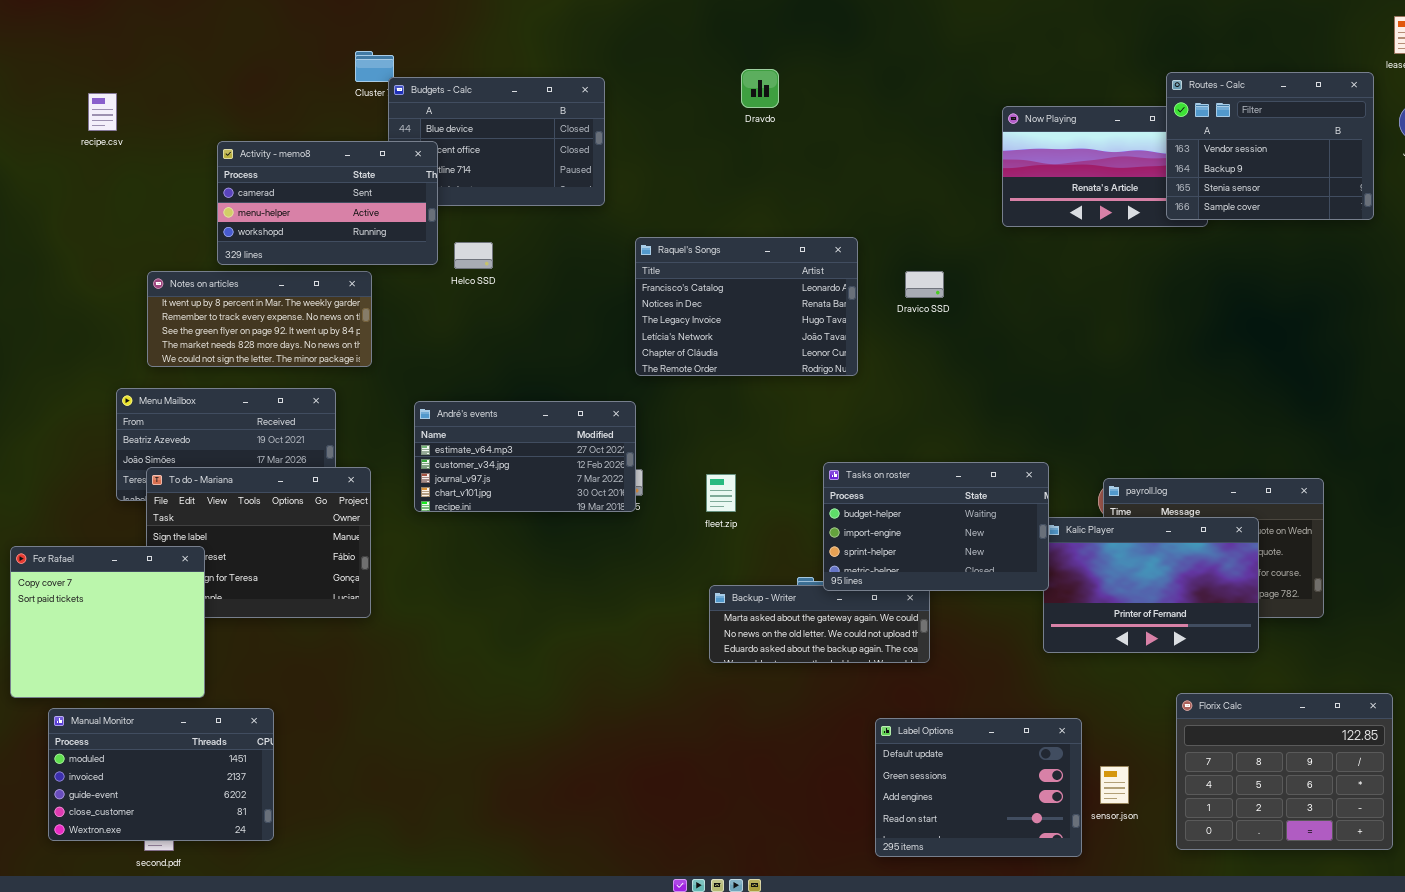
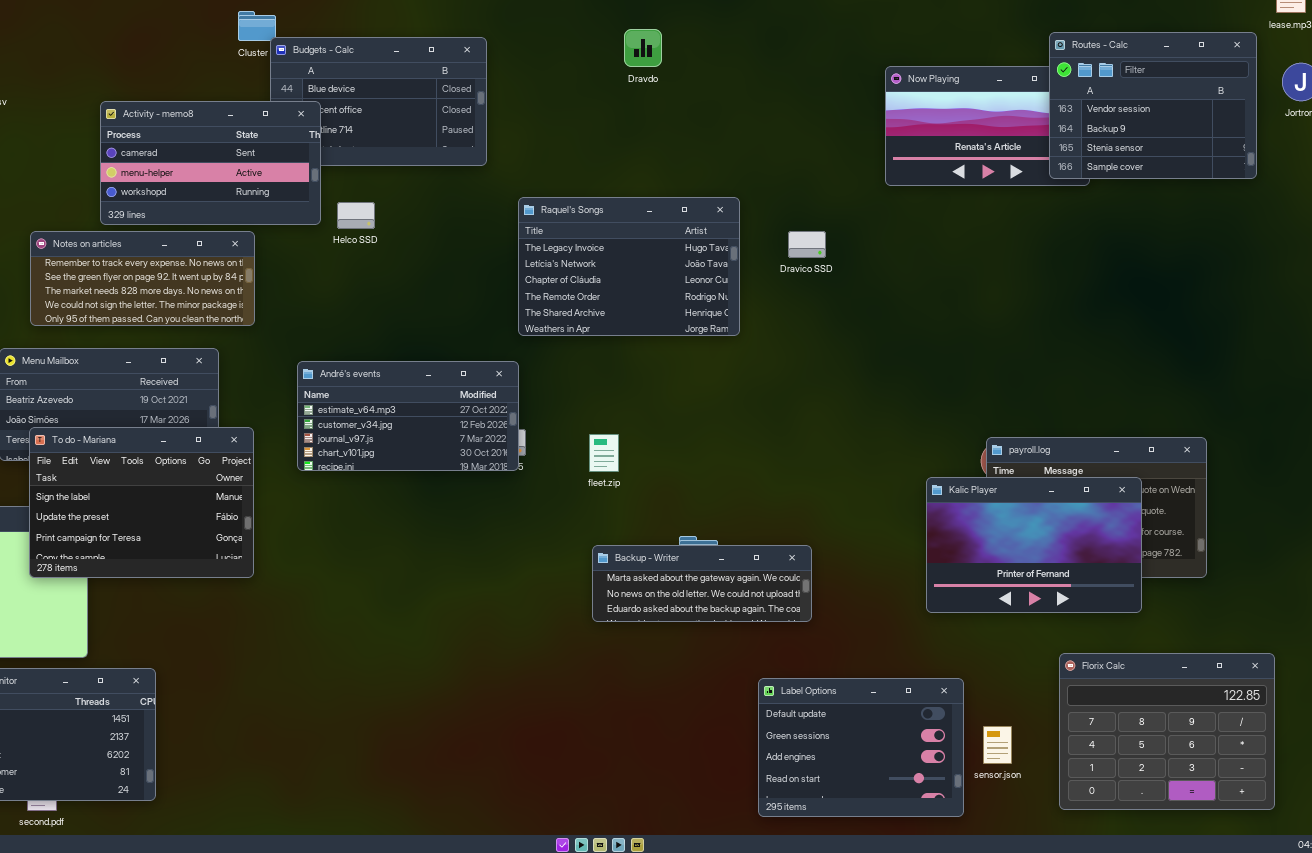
Raquel's Songs: [635,237,858,376] -> [518,197,740,336], scrolled down 2 rows
Notes on articles: [147,271,372,367] -> [30,231,255,326], scrolled down 1 row
Tasks on roster: [823,462,1049,591] -> none, closed
To do - Mariana: [146,467,371,618] -> [29,427,254,578], raised

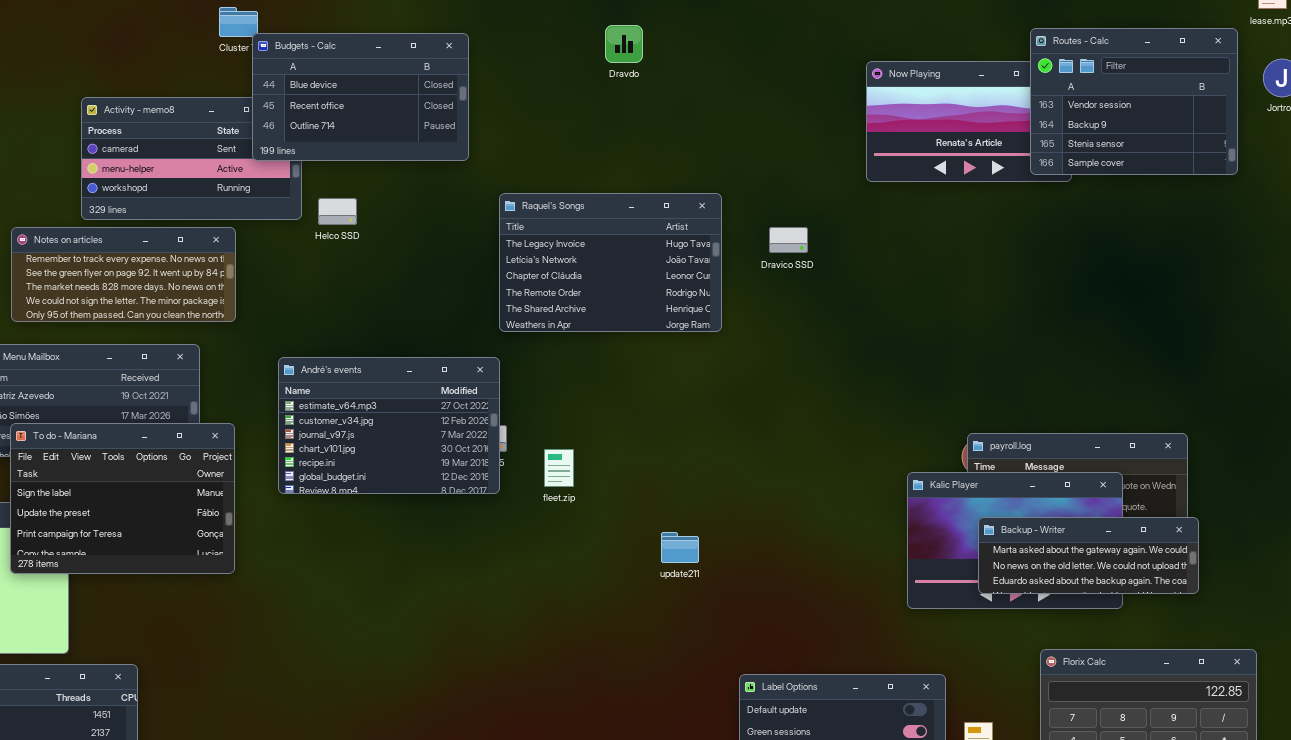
Budgets - Calc: [270,37,487,166] -> [252,33,469,161], raised
André's events: [297,361,519,471] -> [278,357,500,494], resized
fleet.zip: [589,434,619,472] -> [544,449,574,487], moved
Backup - Writer: [592,545,812,622] -> [978,517,1199,594], moved

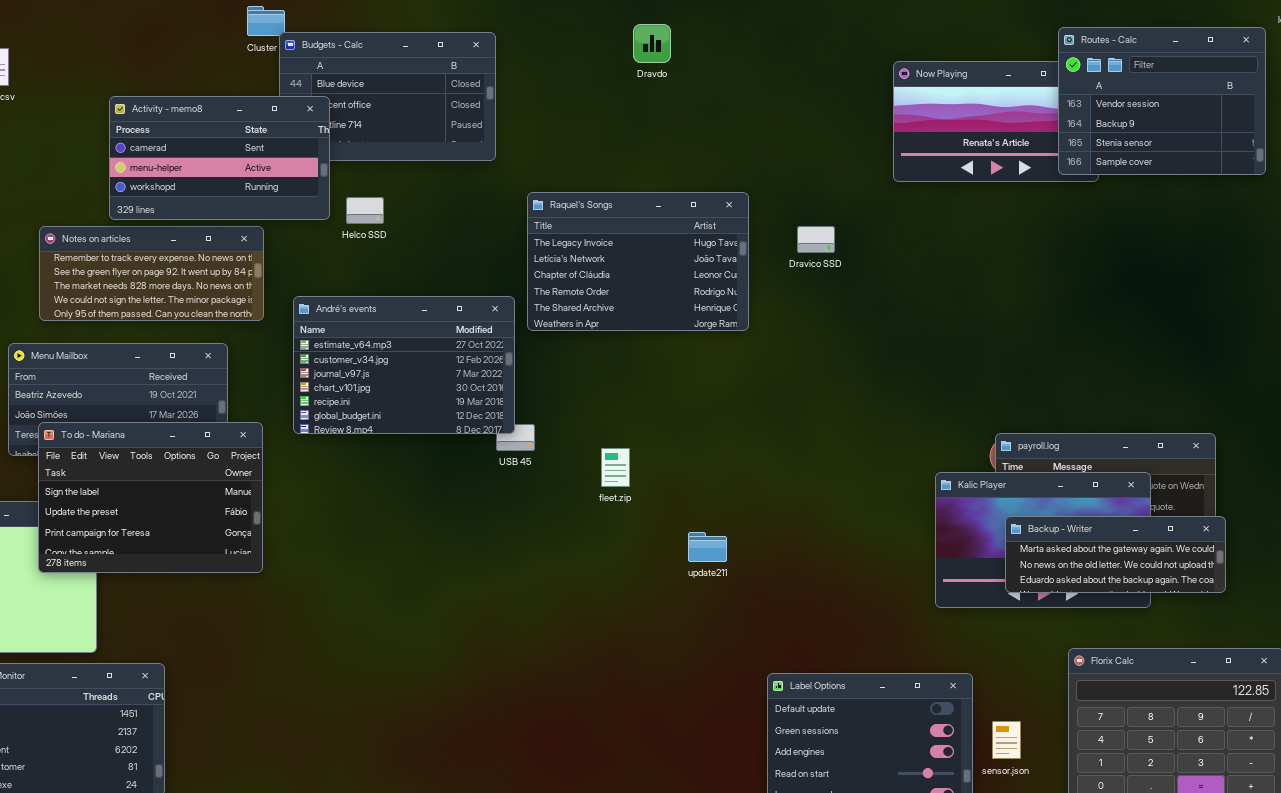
Activity - memo8: [81,97,302,220] -> [109,96,330,220], raised
André's events: [278,357,500,494] -> [293,296,515,434], moved
fleet.zip: [544,449,574,487] -> [601,448,630,487], moved

